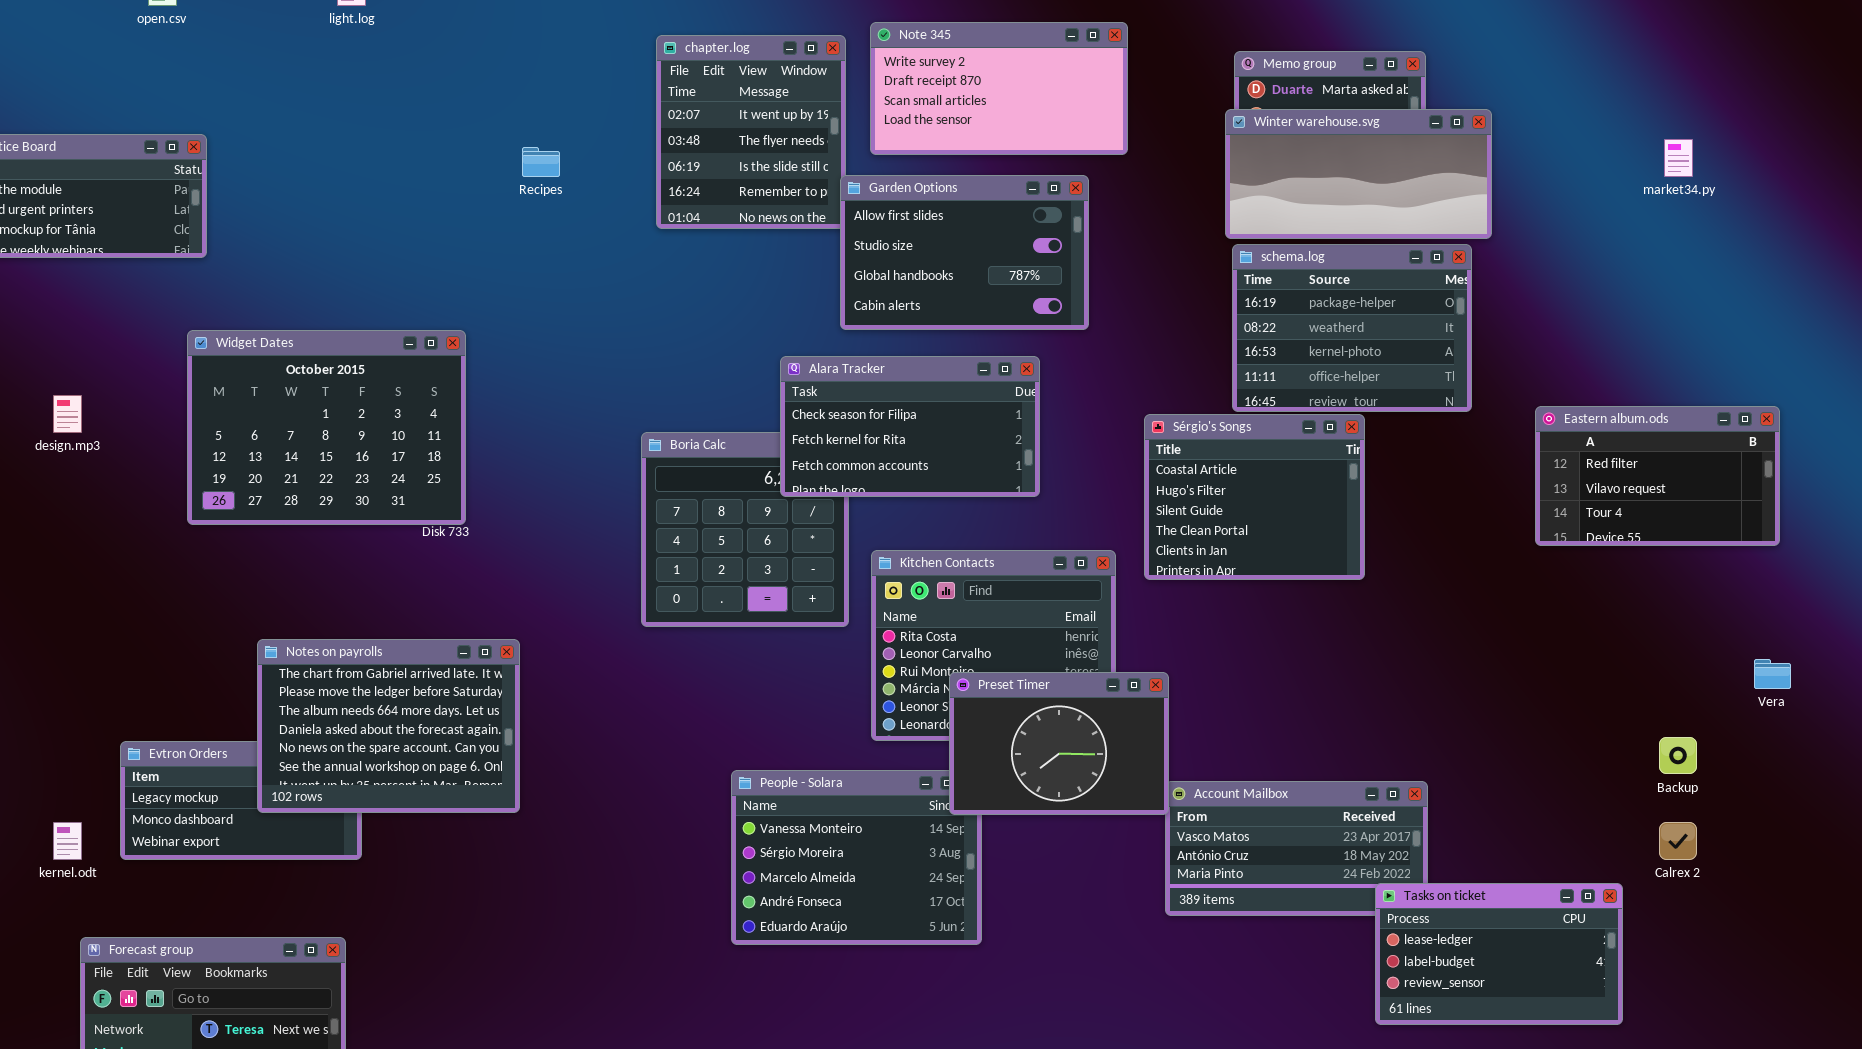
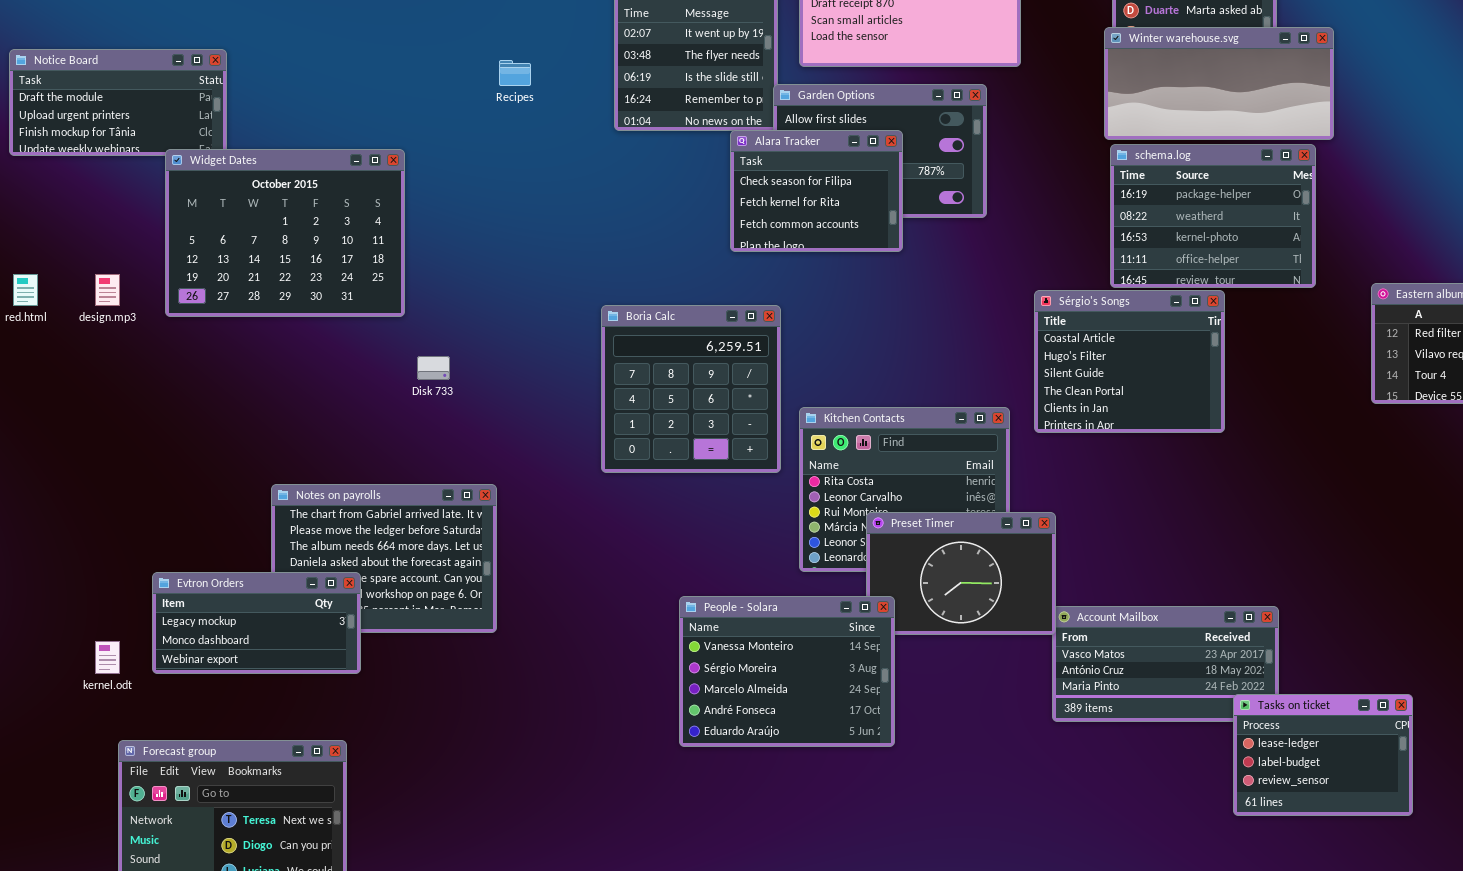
Widget Dates: [187,330,466,525] -> [165,149,405,317], moved
Alara Tracker: [780,356,1040,497] -> [730,130,903,252], moved, resized
Evtron Orders: [120,741,362,860] -> [152,572,361,674], raised
People - Solara: [731,770,982,945] -> [679,596,895,747], raised
Tasks on ticket: [1375,883,1623,1025] -> [1233,694,1413,816], resized

